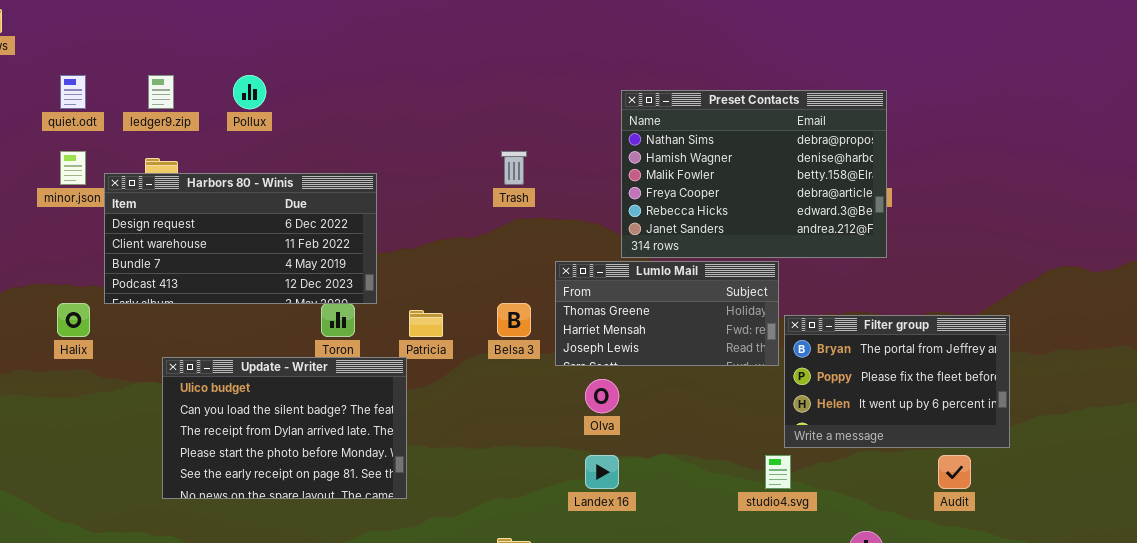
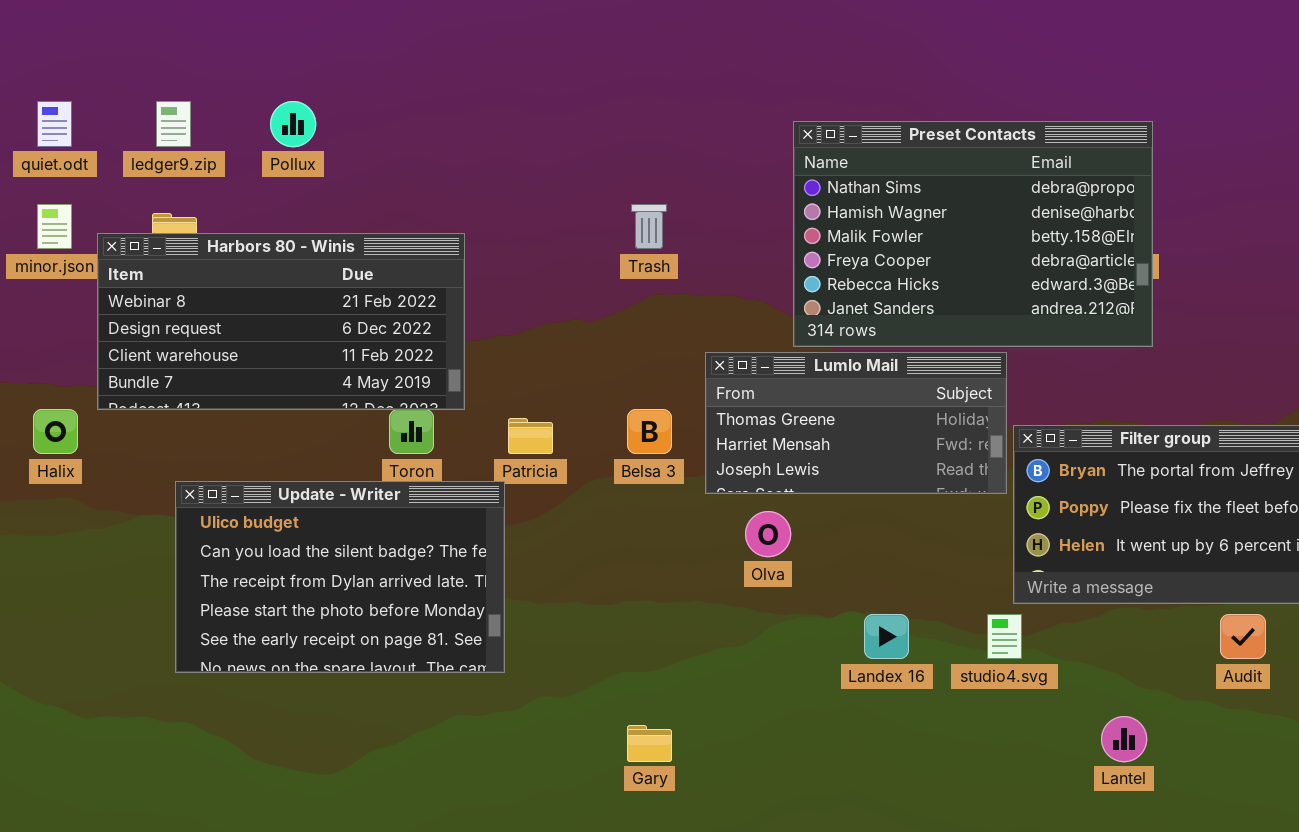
Harbors 80 - Winis: [104,173,377,304] -> [97,233,465,410], scrolled up 1 row
Landex 16: [585,455,619,489] -> [864,614,909,659], moved

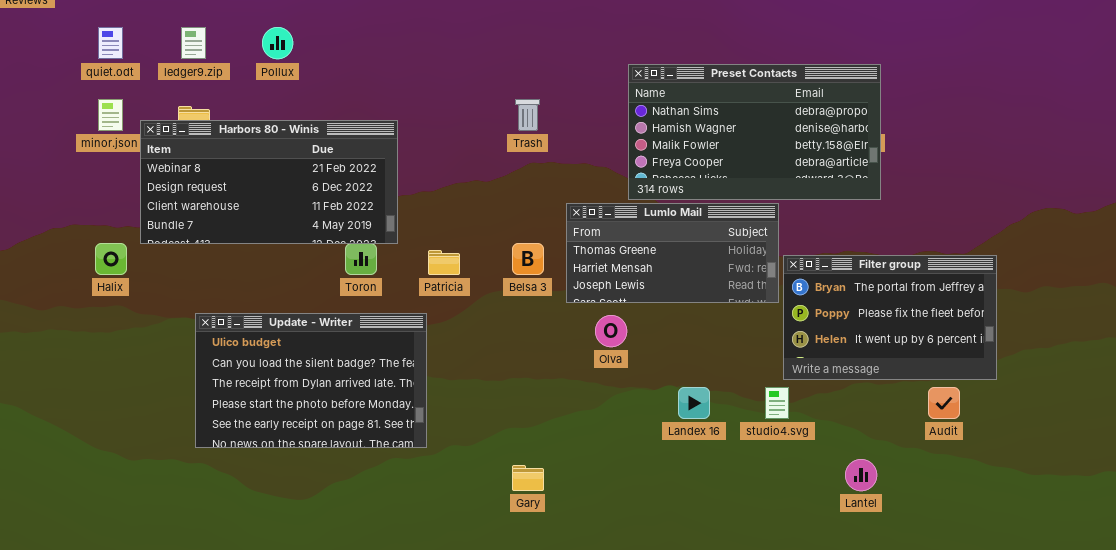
Preset Contacts: [793,121,1153,347] -> [628,64,881,200], resized
Update - Writer: [175,481,505,673] -> [195,313,427,448], moved

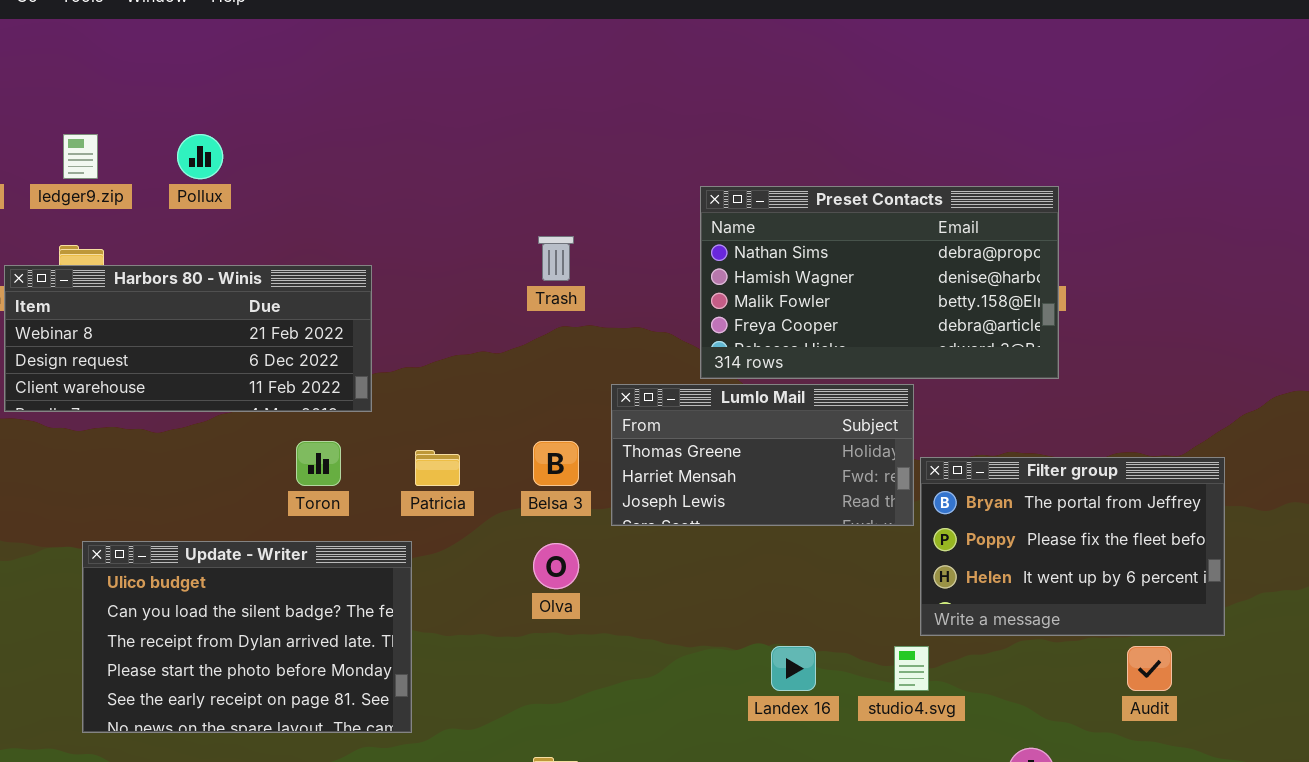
Harbors 80 - Winis: [140,120,398,244] -> [4,265,372,412], resized
Olva: [595,315,627,347] -> [533,543,579,589], moved

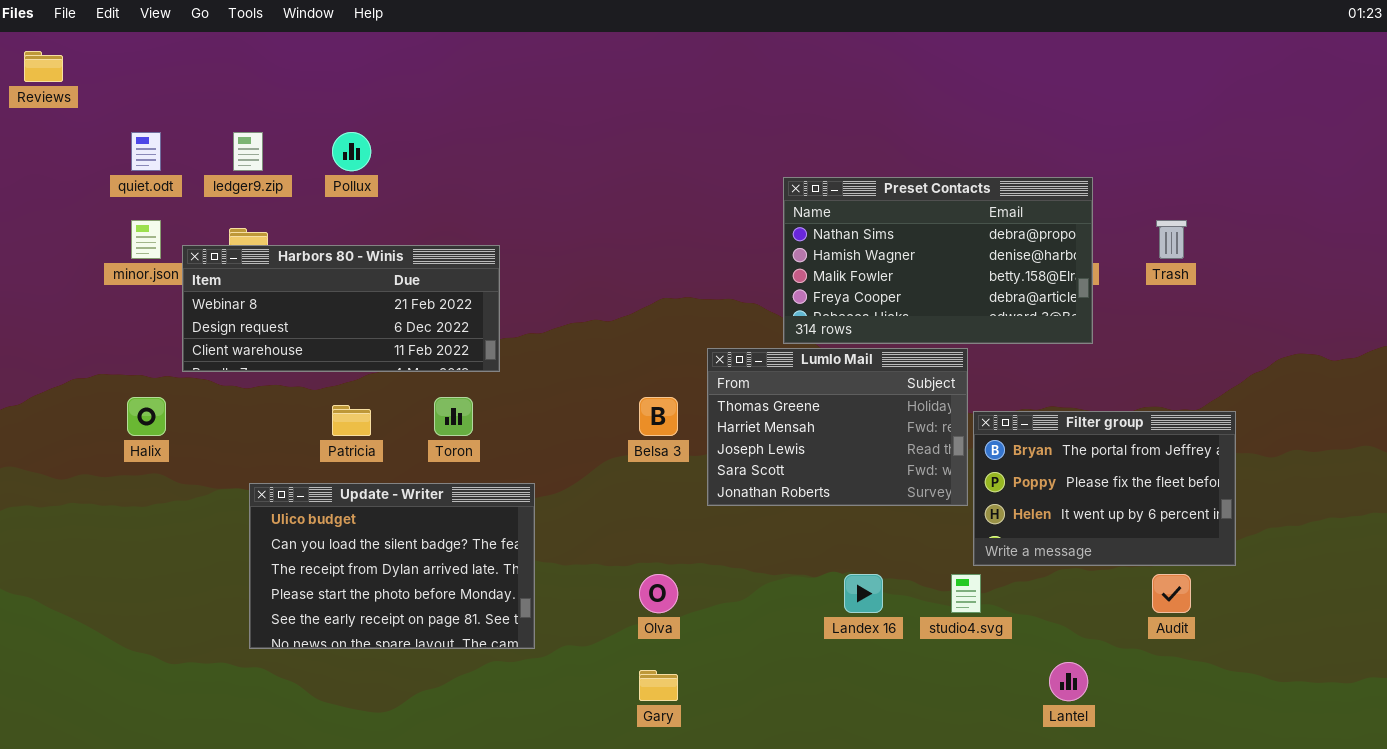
Trash: [538,236,574,281] -> [1156,220,1187,259], moved
Lumlo Mail: [611,384,914,526] -> [707,348,968,506], resized
Patricia: [415,450,460,486] -> [332,405,371,436], moved
Olva: [533,543,579,589] -> [639,574,678,613], moved

